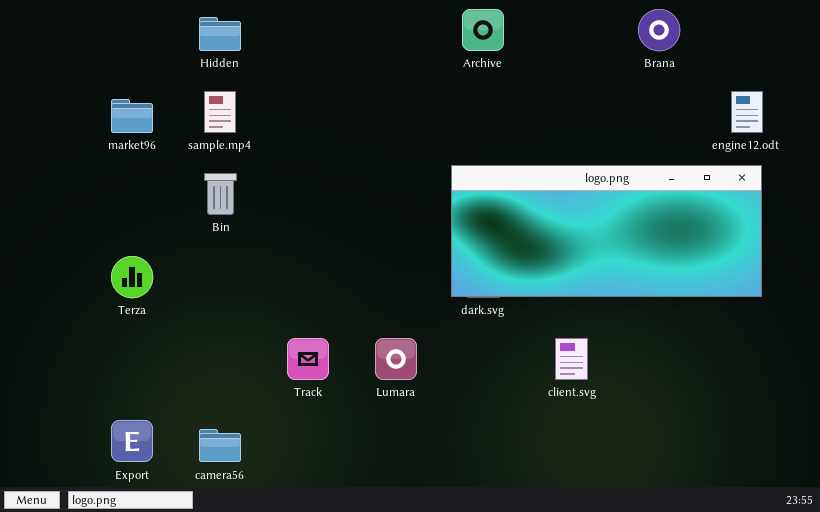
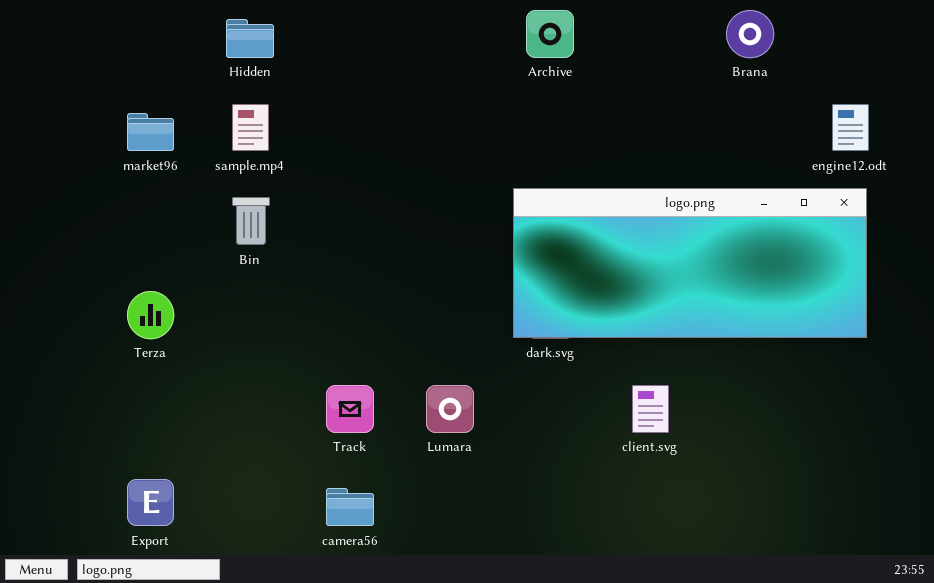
camera56: [199,429,241,462] -> [326,488,374,526], moved

